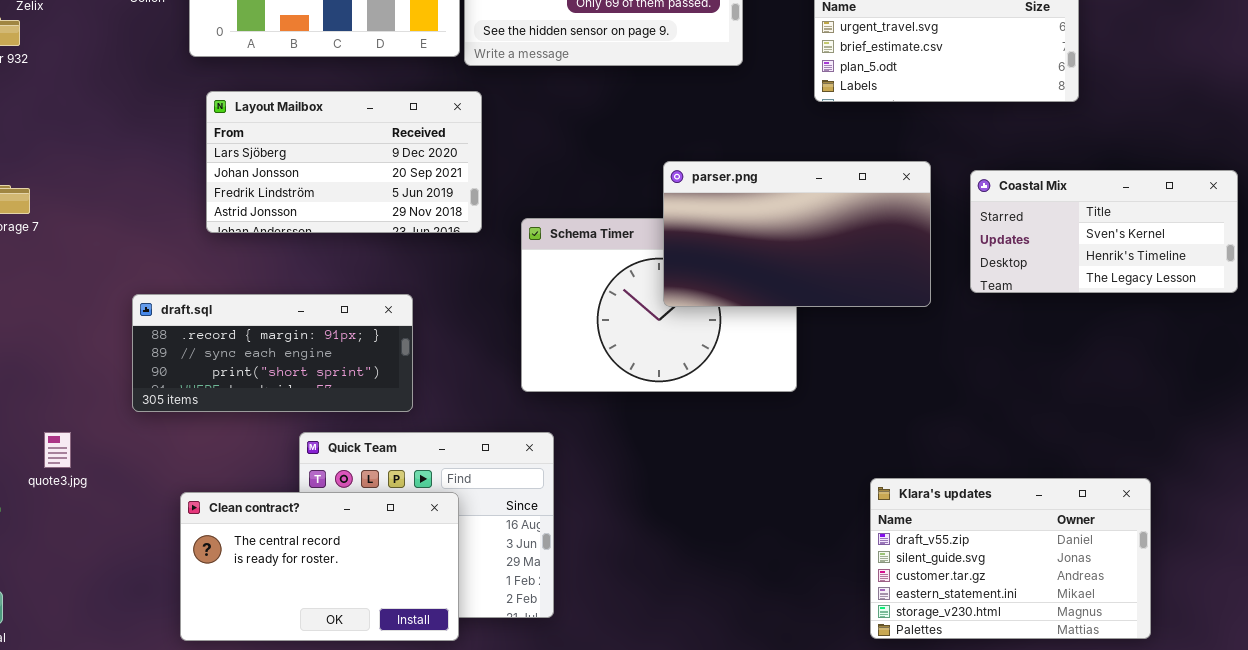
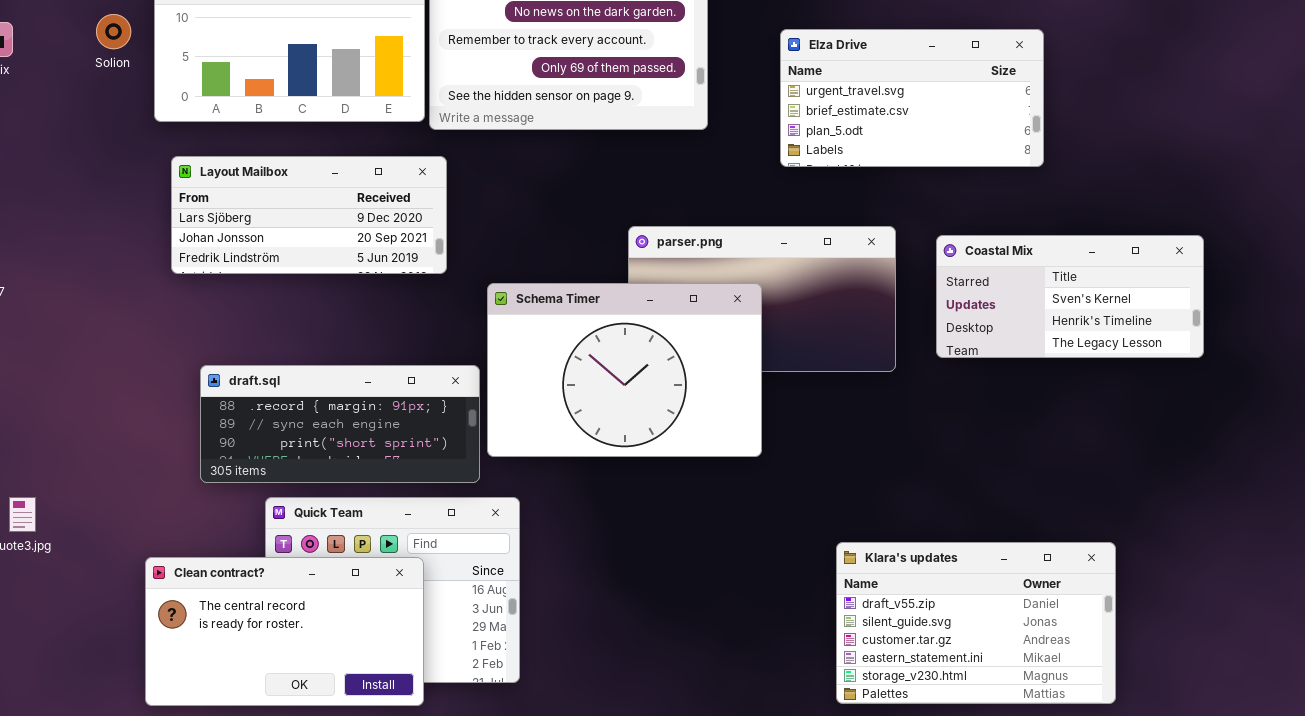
Layout Mailbox: [206,91,482,233] -> [171,156,447,274], resized
Schema Timer: [521,218,797,392] -> [487,283,762,457], raised
draft.sql: [132,294,413,412] -> [200,365,480,483], moved

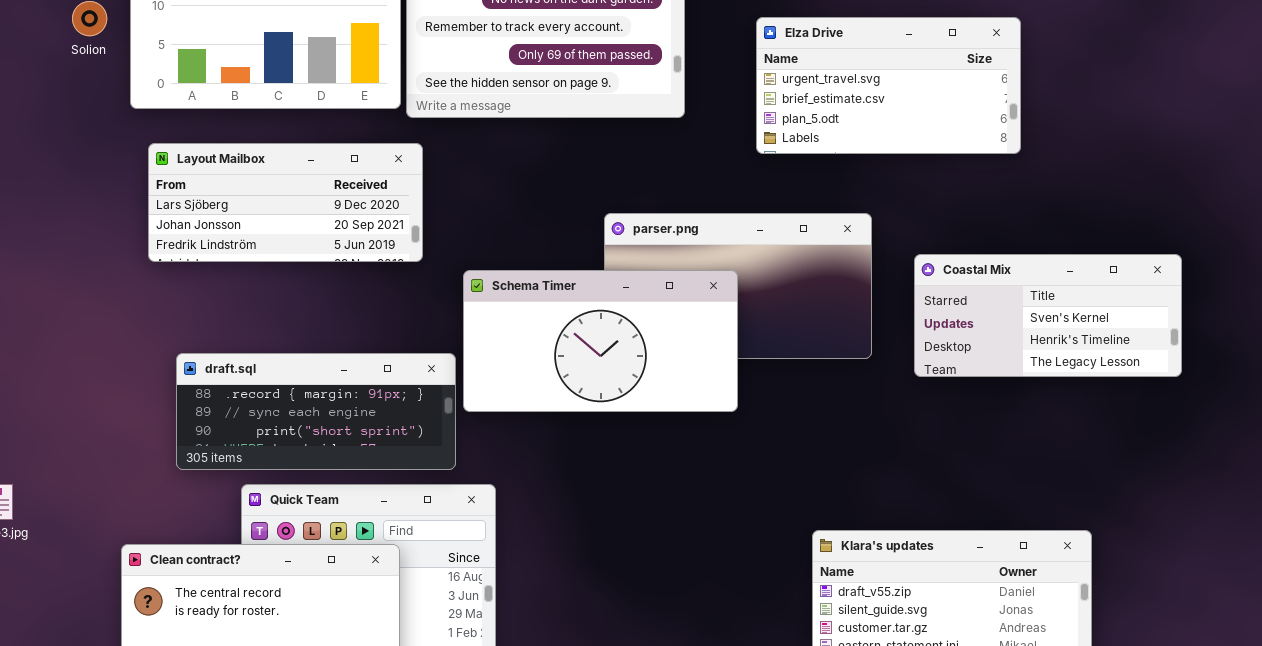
Coastal Mix: [936,235,1204,358] -> [914,254,1182,377], moved
Schema Timer: [487,283,762,457] -> [463,270,738,412], resized

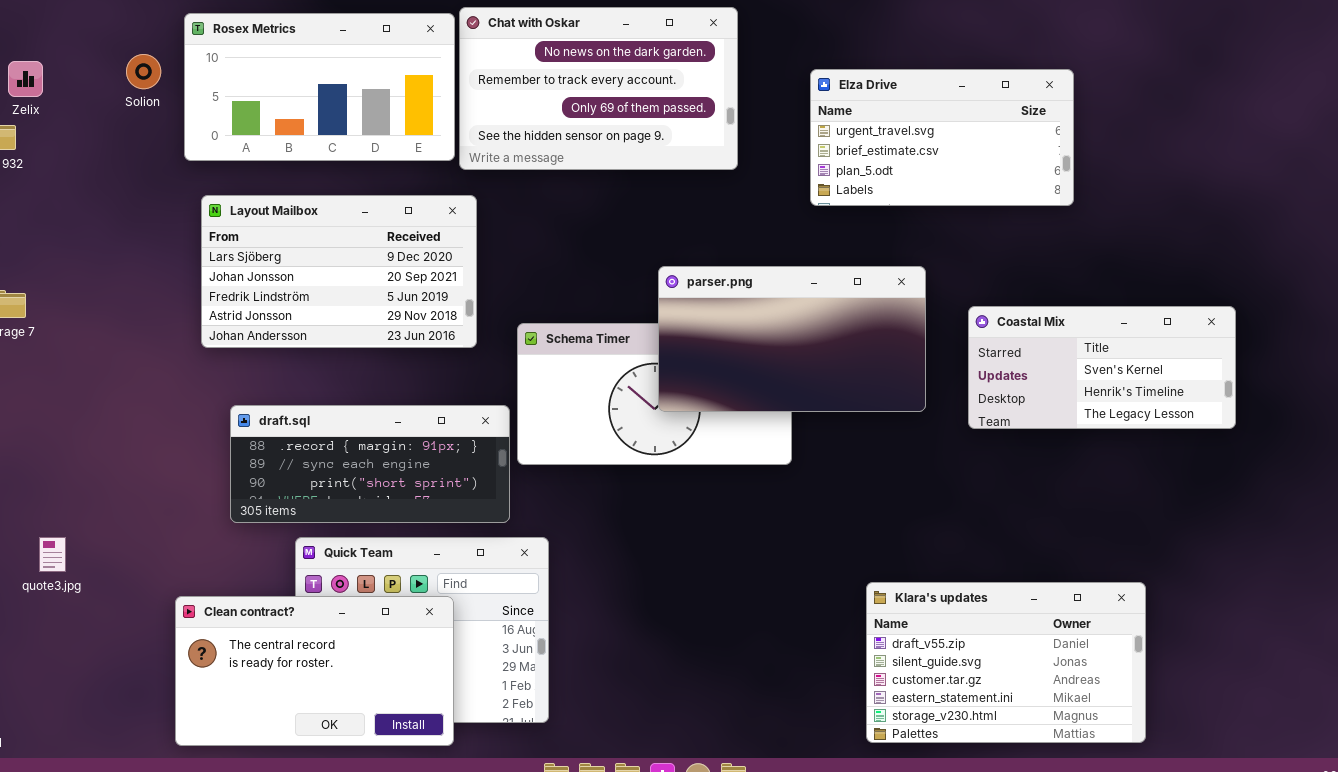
Layout Mailbox: [148,143,423,262] -> [201,195,477,348], resized
parser.png: [604,213,872,359] -> [658,266,926,412], raised

